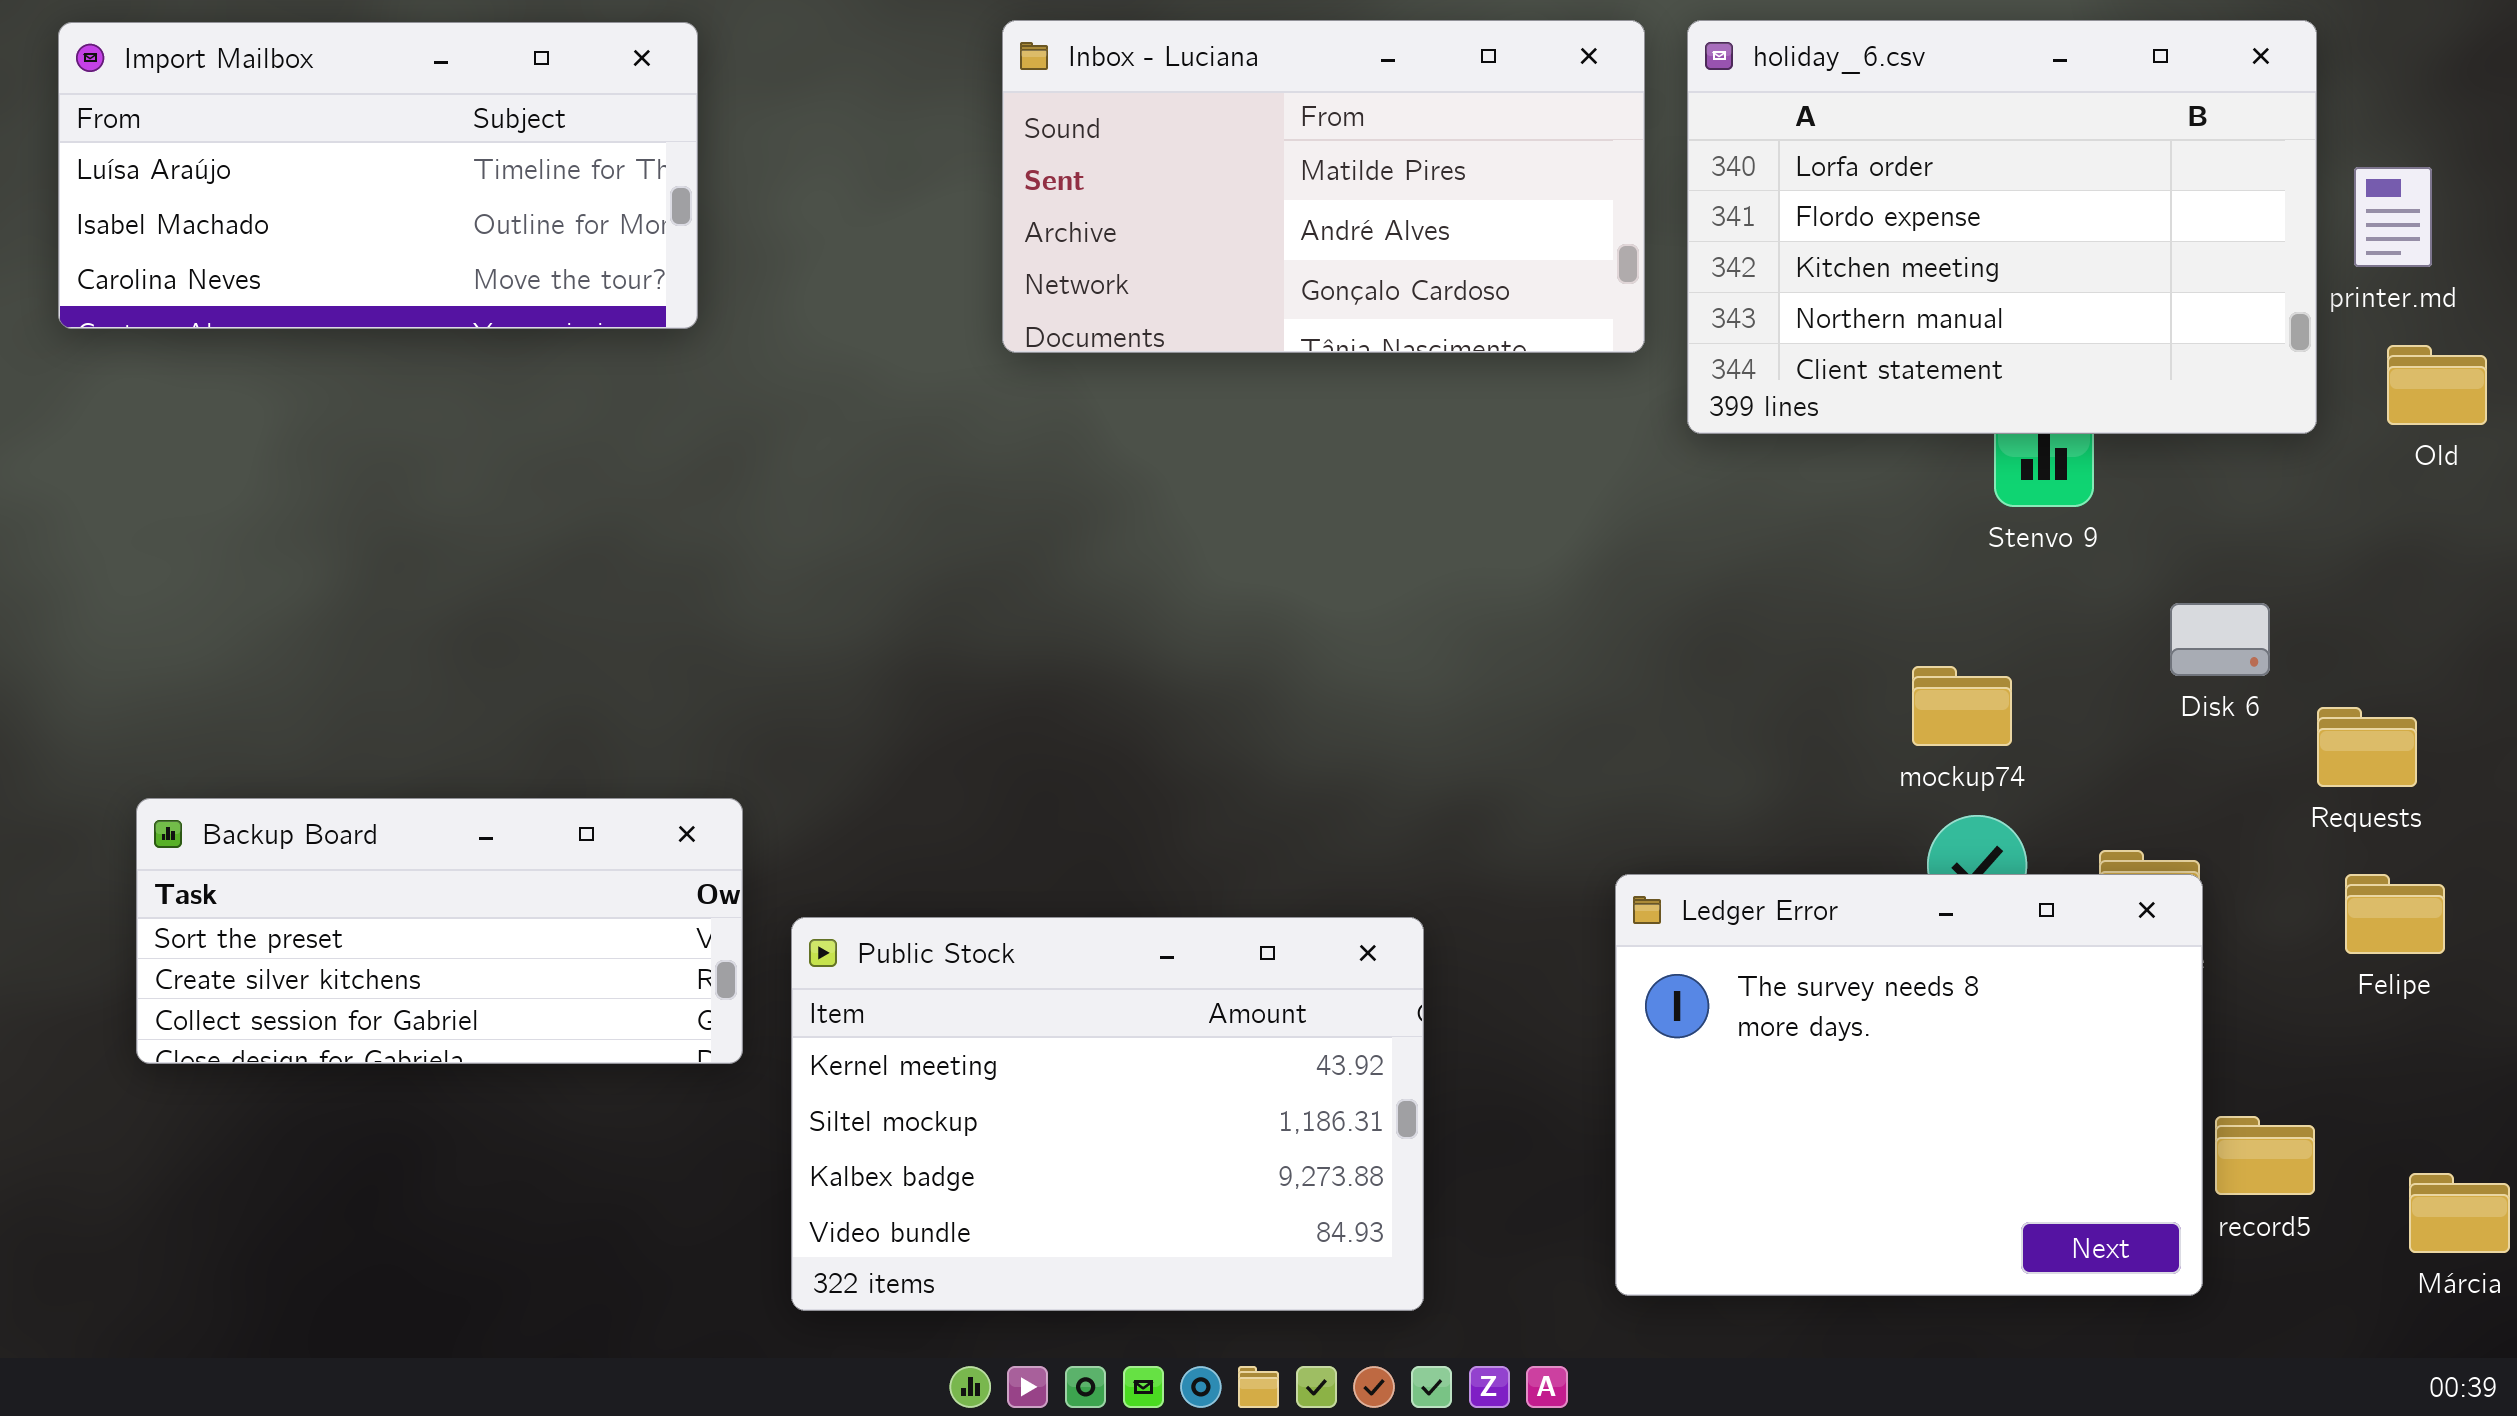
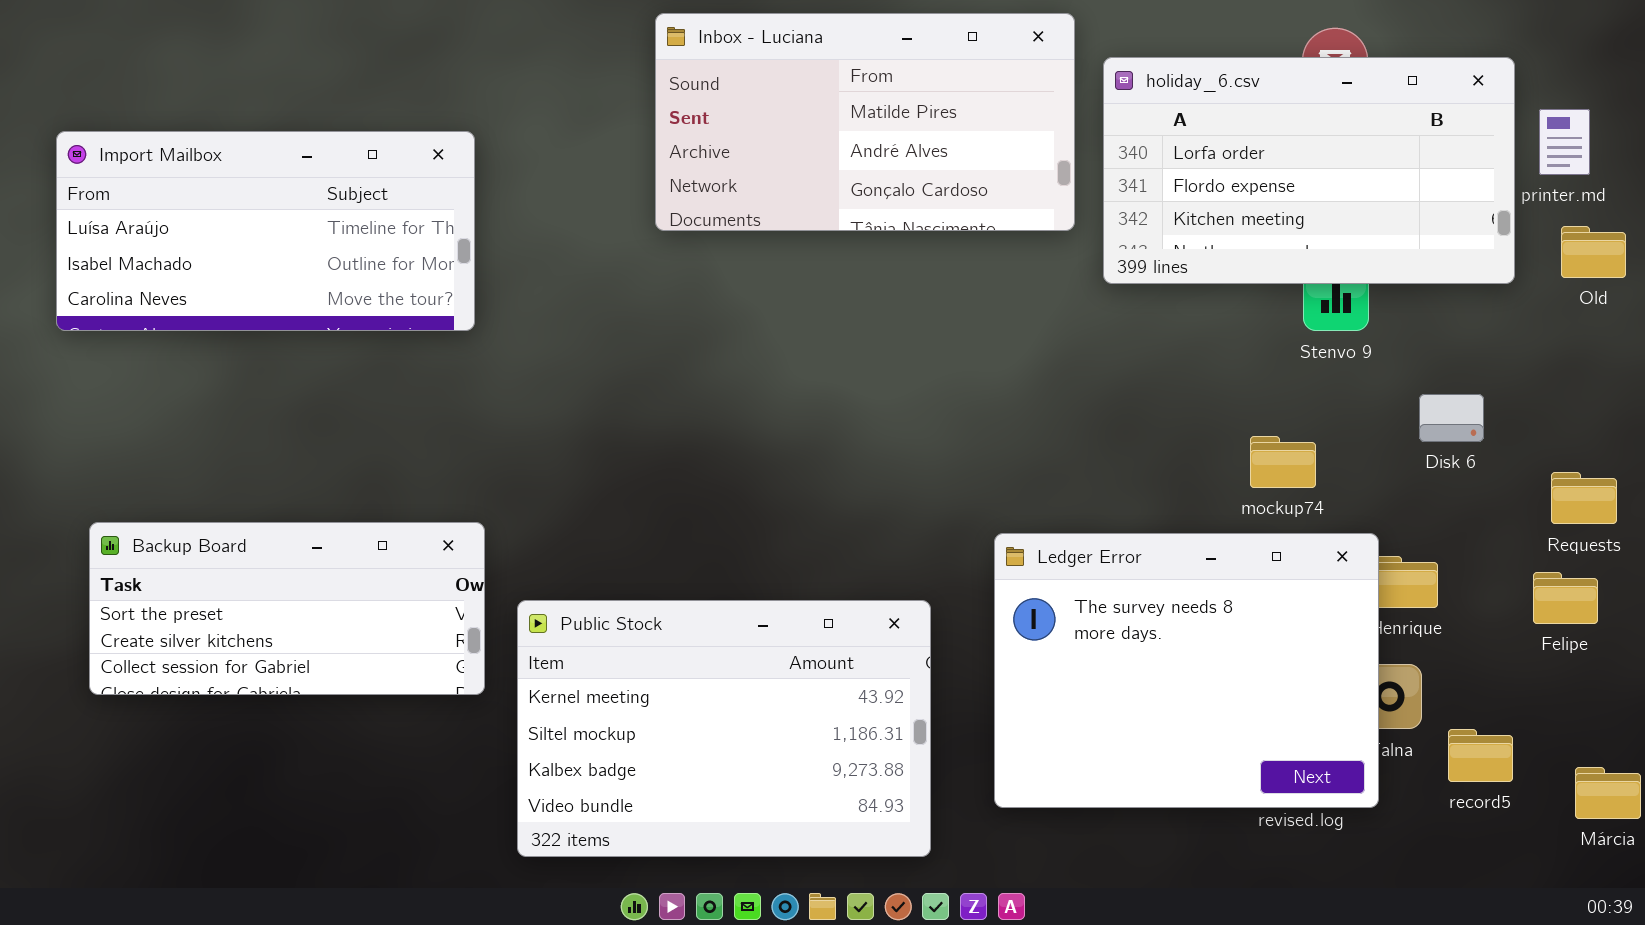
holiday_6.csv: [1687,20,2317,434] -> [1103,57,1515,284], resized
Import Mailbox: [58,22,698,329] -> [56,131,475,331], moved
Requests: [2317,707,2417,787] -> [1551,472,1617,524], moved
Ledger Error: [1615,874,2203,1296] -> [994,533,1379,808], moved

